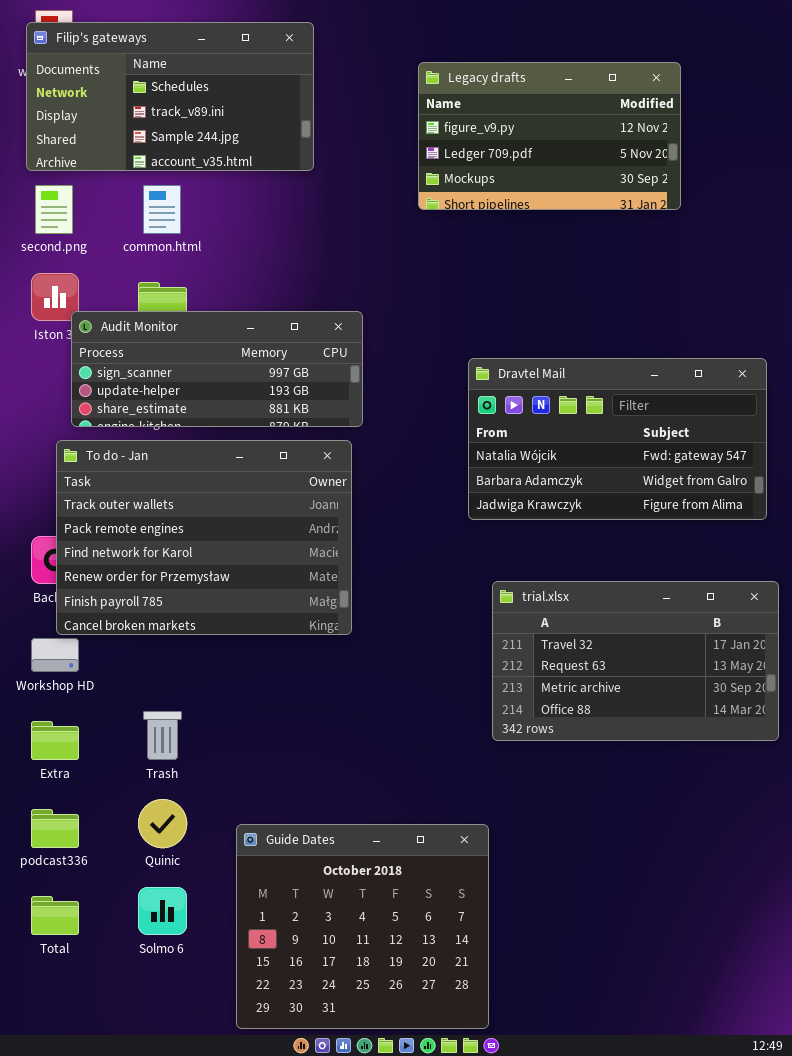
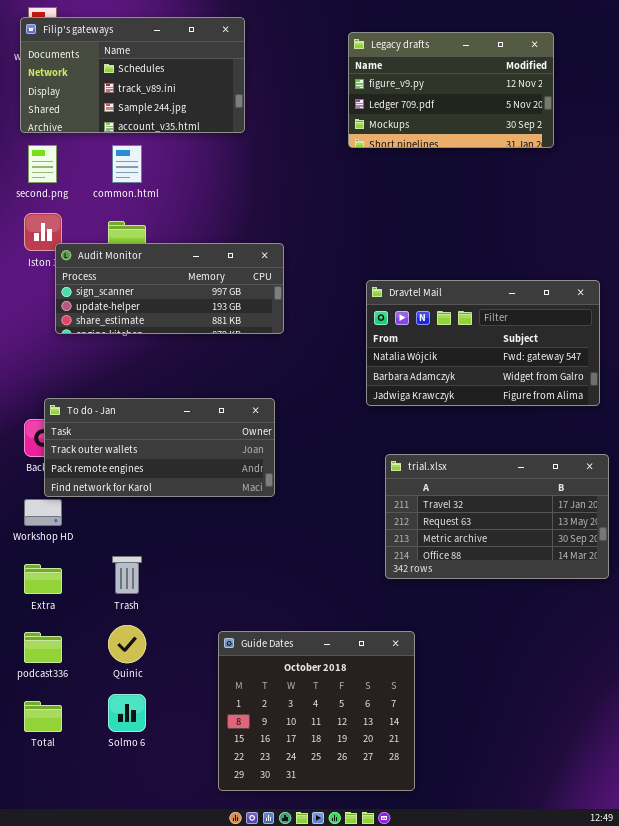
Legacy drafts: [418,62,681,210] -> [348,32,554,148], moved
To do - Jan: [56,440,352,635] -> [44,398,275,497], resized
Guide Dates: [236,824,489,1029] -> [218,631,415,791], moved

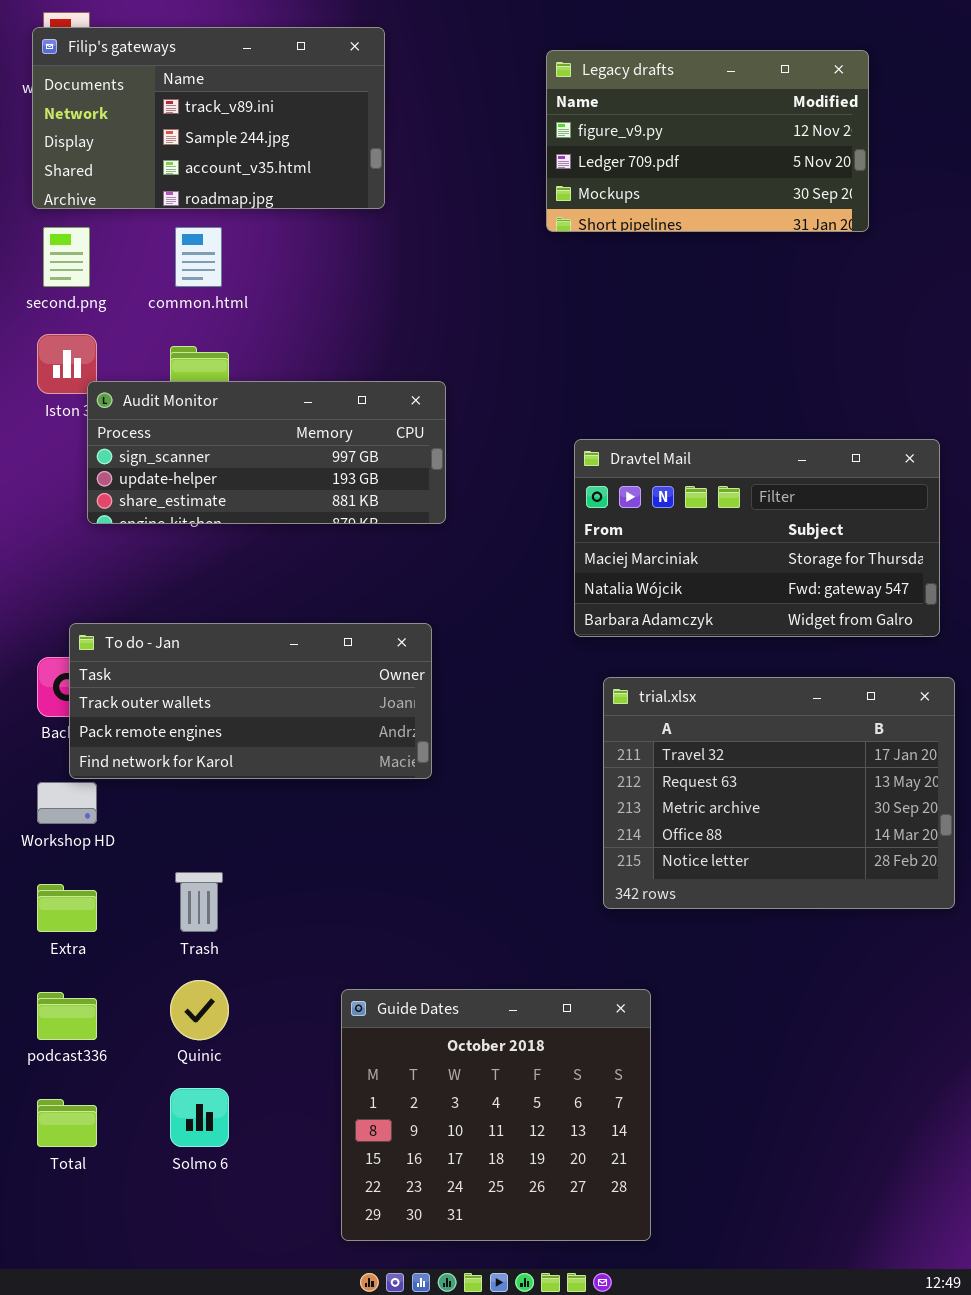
Filip's gateways: [20,17,245,133] -> [32,27,385,209], scrolled down 1 row
Dravtel Mail: [366,280,600,406] -> [574,439,940,637], scrolled up 1 row
trial.xlsx: [385,454,609,579] -> [603,677,955,909], resized

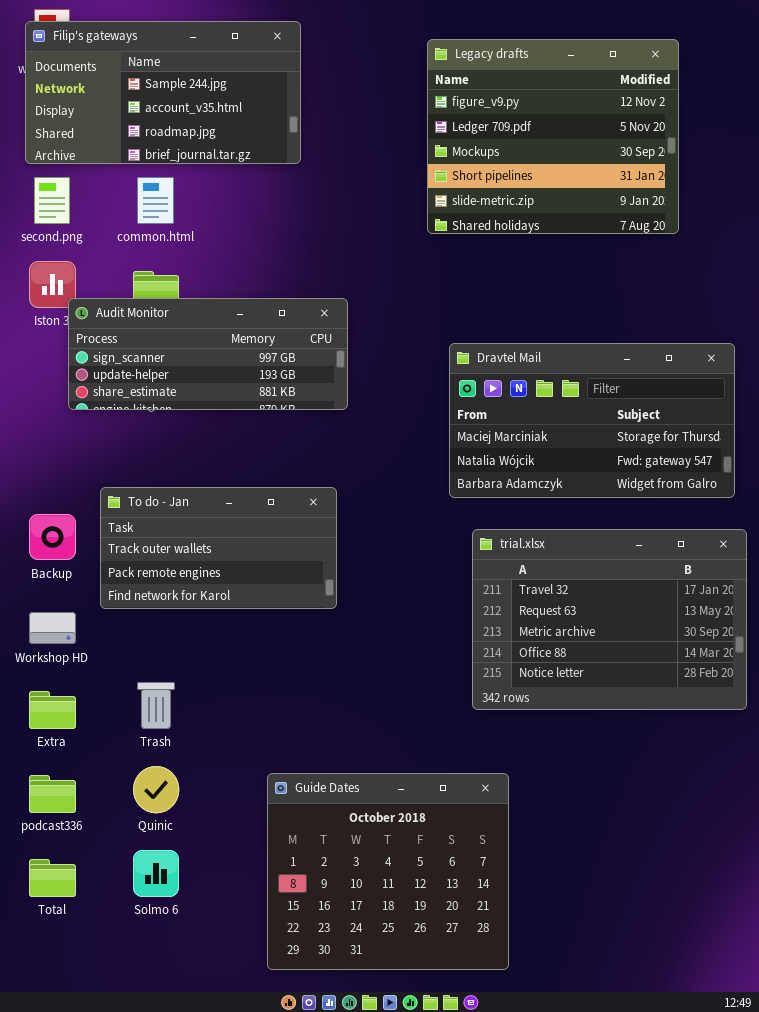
Filip's gateways: [32,27,385,209] -> [25,21,301,164], scrolled down 1 row
Legacy drafts: [546,50,869,232] -> [427,39,679,234], resized
To do - Jan: [69,623,432,779] -> [100,487,337,609], resized

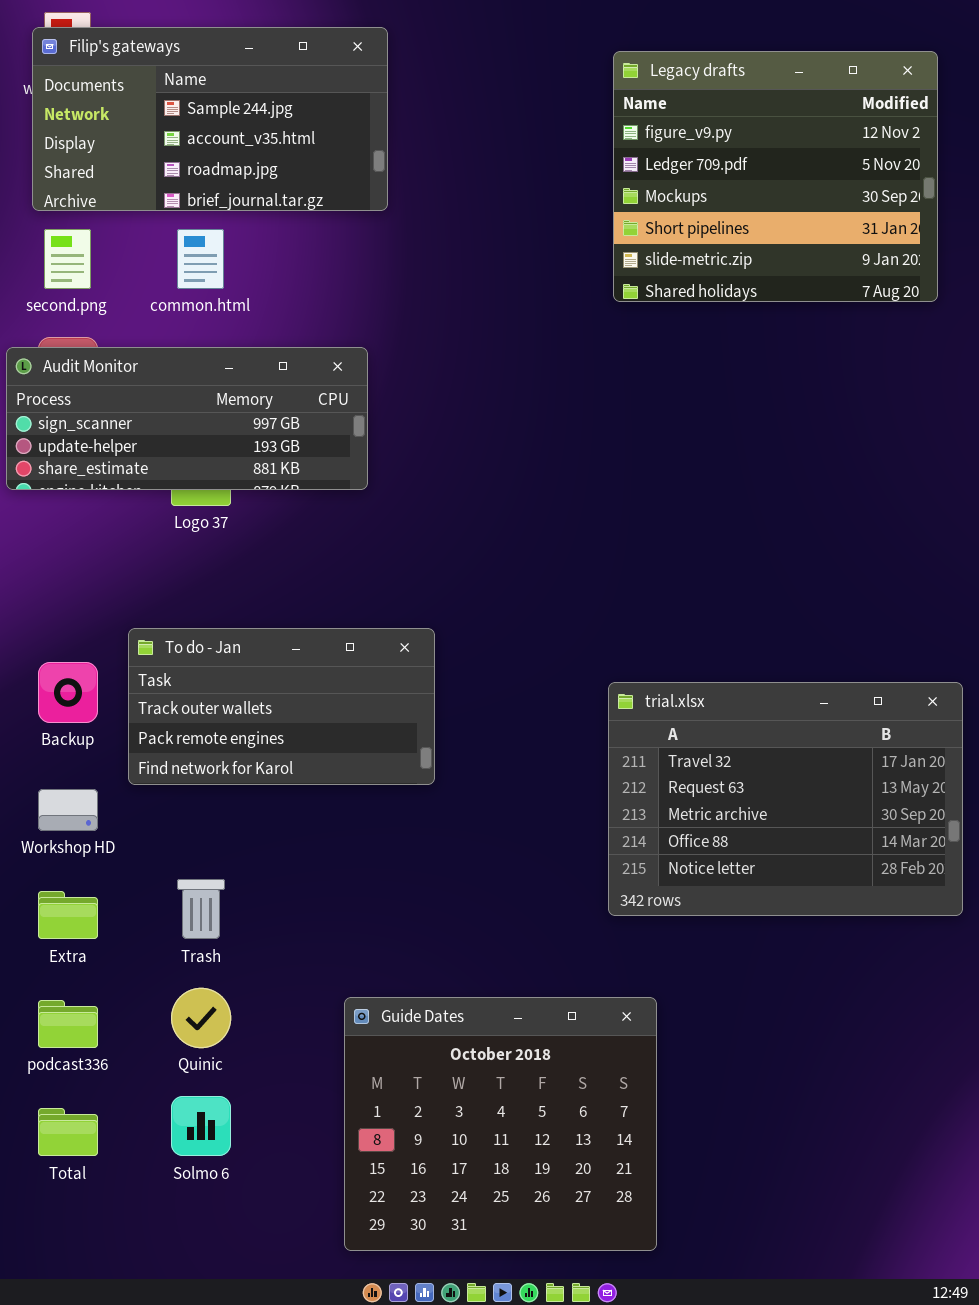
Legacy drafts: [427,39,679,234] -> [613,51,938,302], moved
Audit Monitor: [68,298,348,410] -> [6,347,368,490], moved
Dravtel Mail: [449,343,735,498] -> none, closed

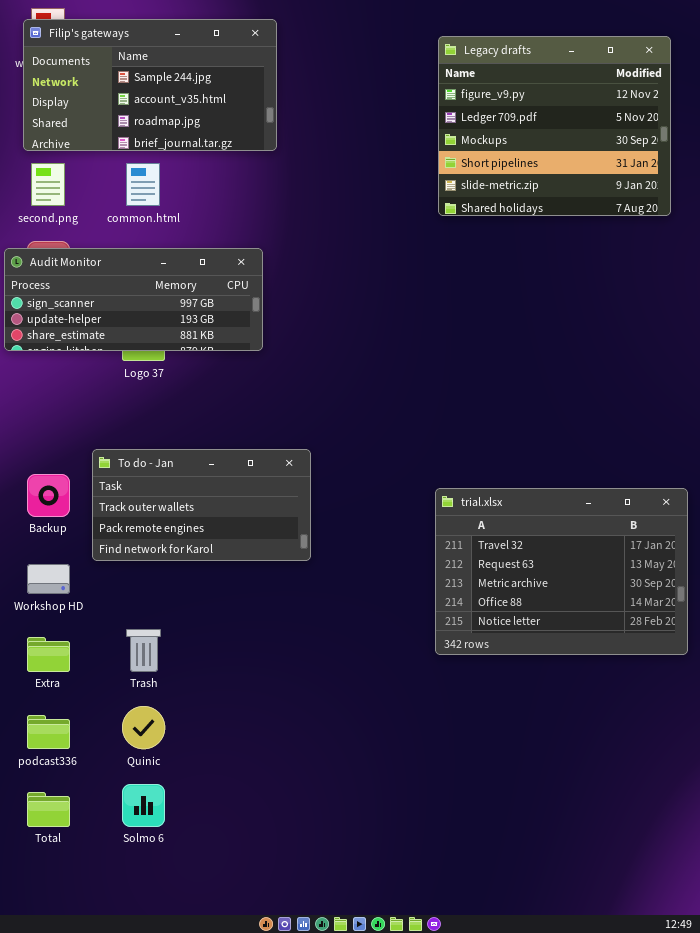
Guide Dates: [344,997,657,1251] -> none, closed

